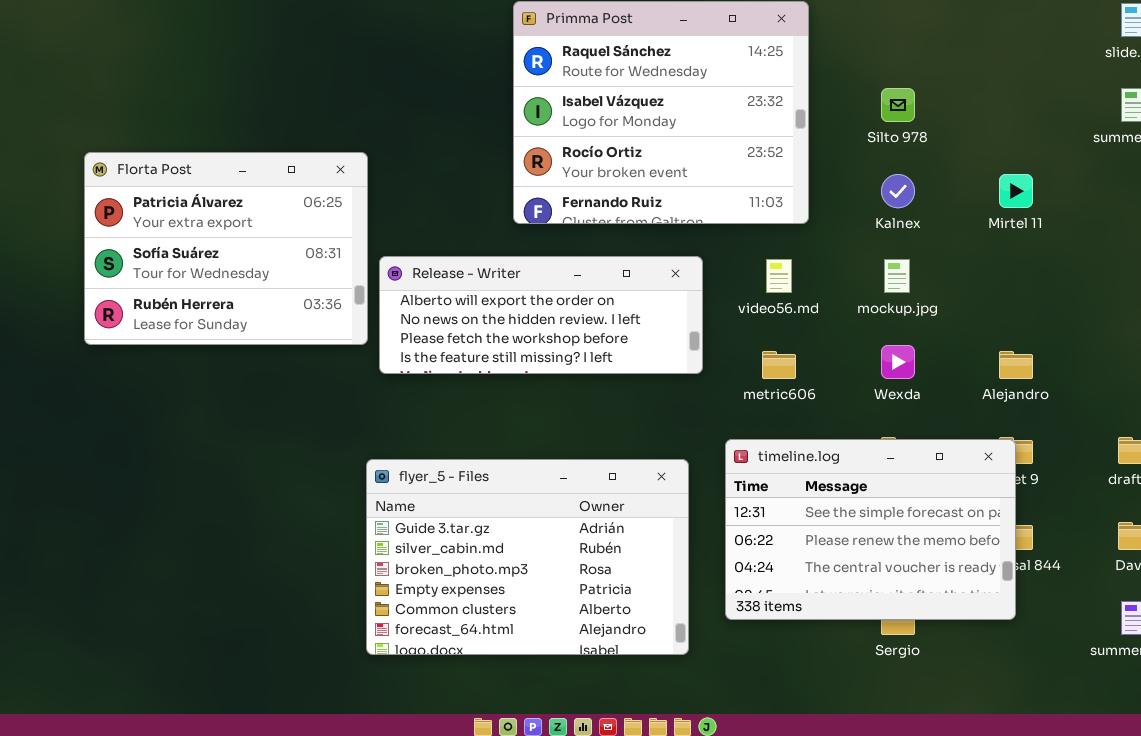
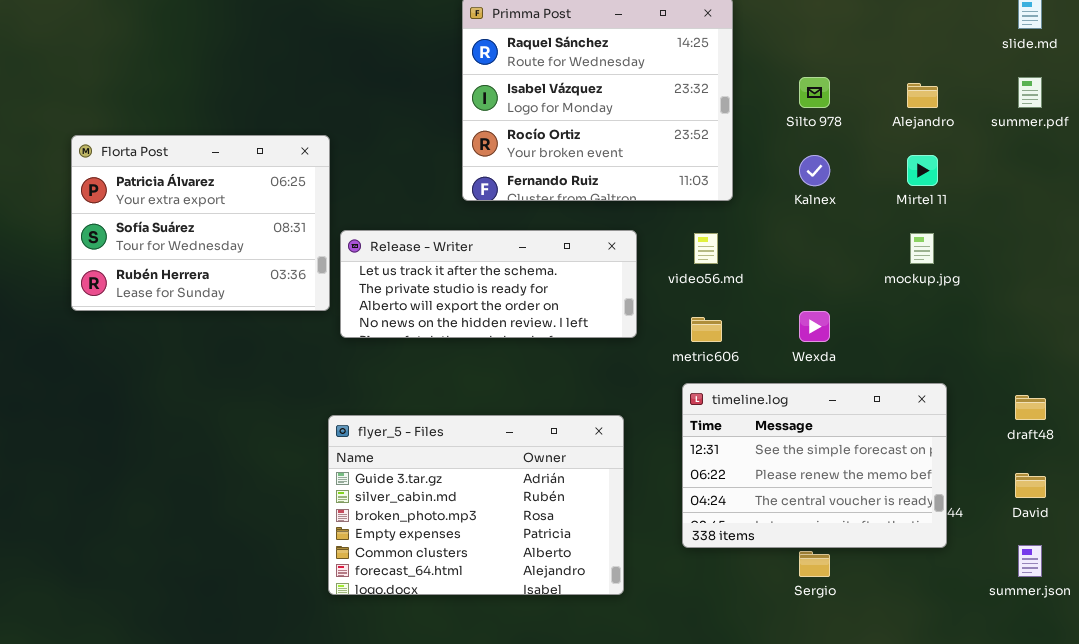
Release - Writer: [379,256,703,374] -> [340,230,637,338], scrolled up 2 rows
mockup.jpg: [884,259,910,293] -> [910,233,934,264], moved
Alejandro: [999,351,1033,379] -> [907,83,938,108], moved
timeline.log: [725,439,1016,620] -> [682,383,947,548], moved

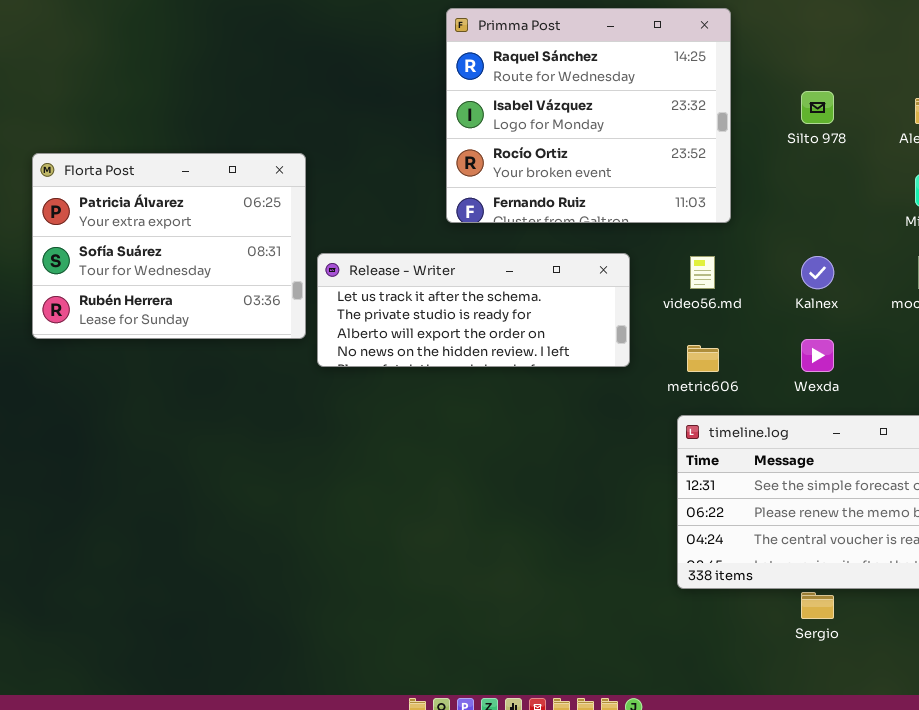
Kalnex: [799,155,830,186] -> [801,256,834,289], moved
flyer_5 - Files: [328,415,624,595] -> none, closed

